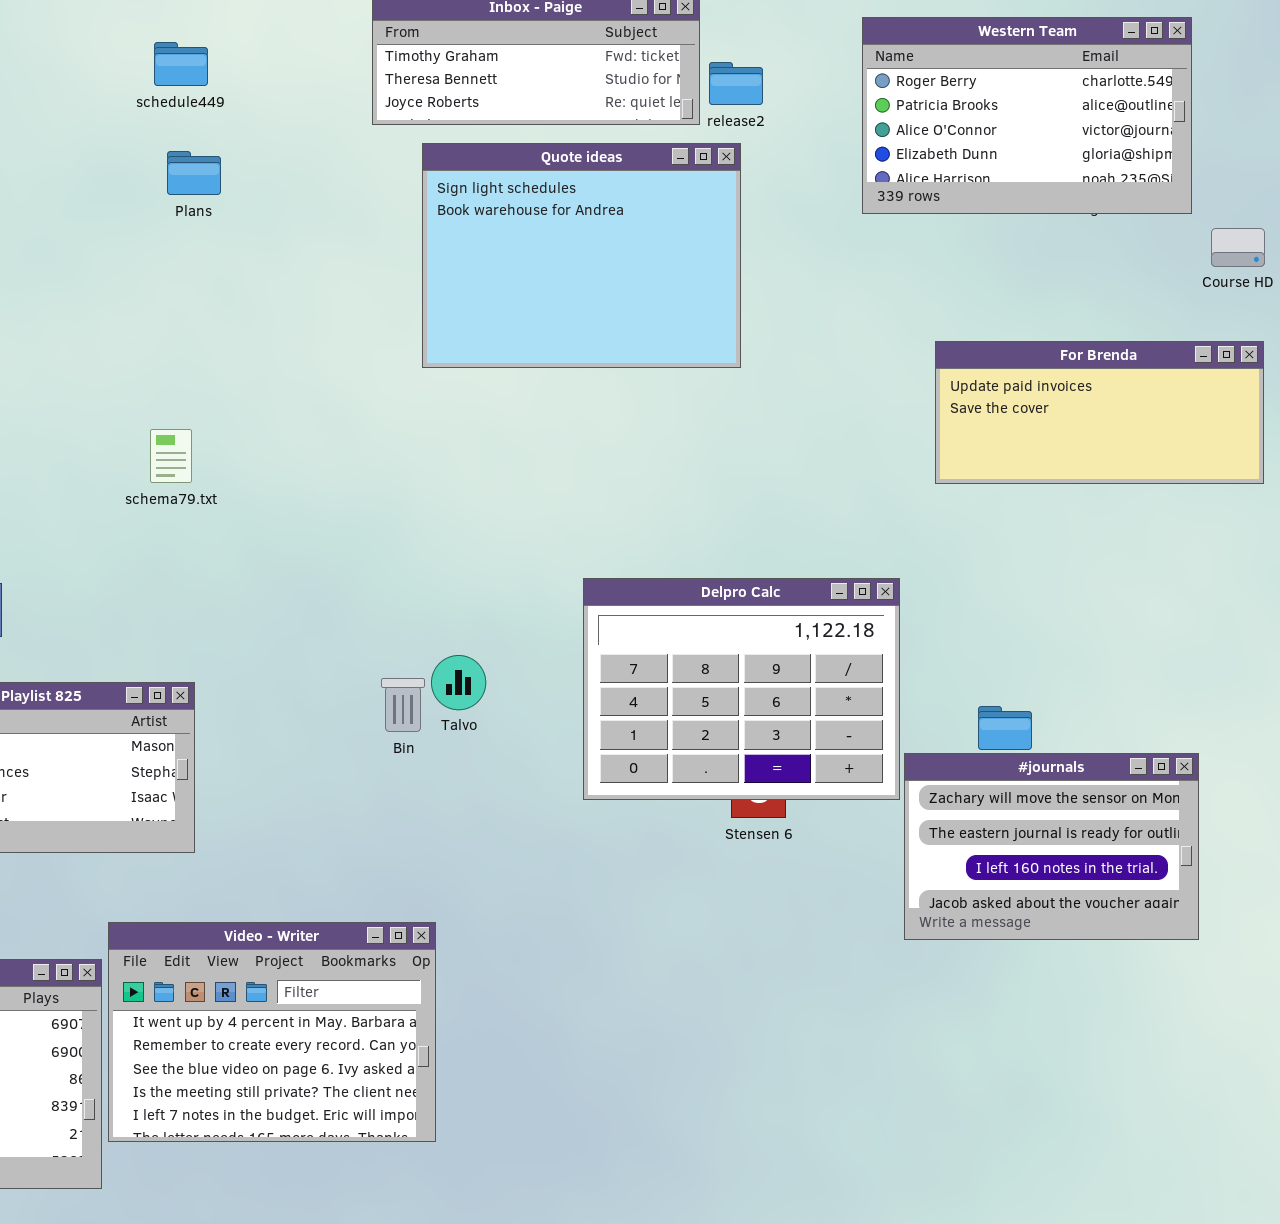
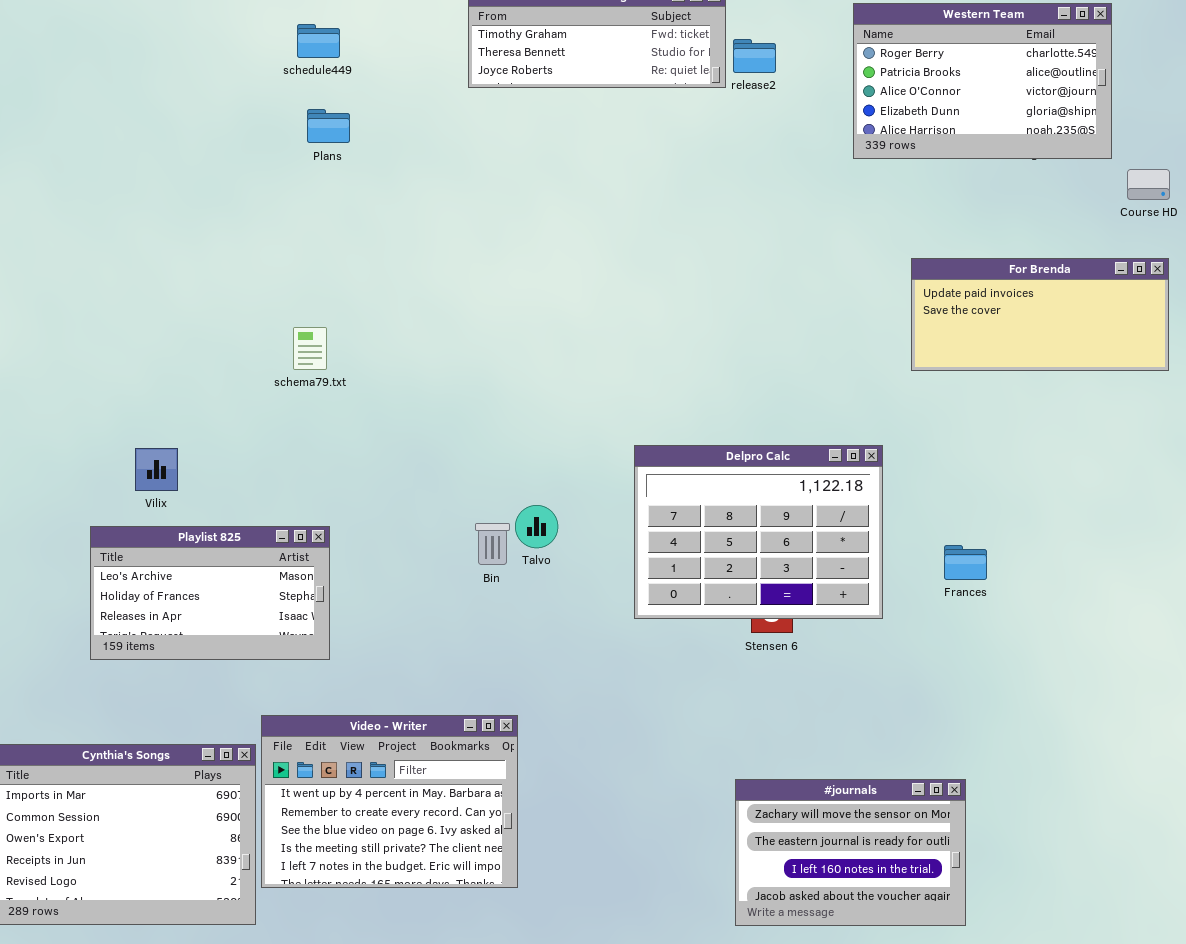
Quote ideas: [422,143,741,368] -> none, closed
#journals: [904,753,1199,940] -> [735,779,966,926], moved

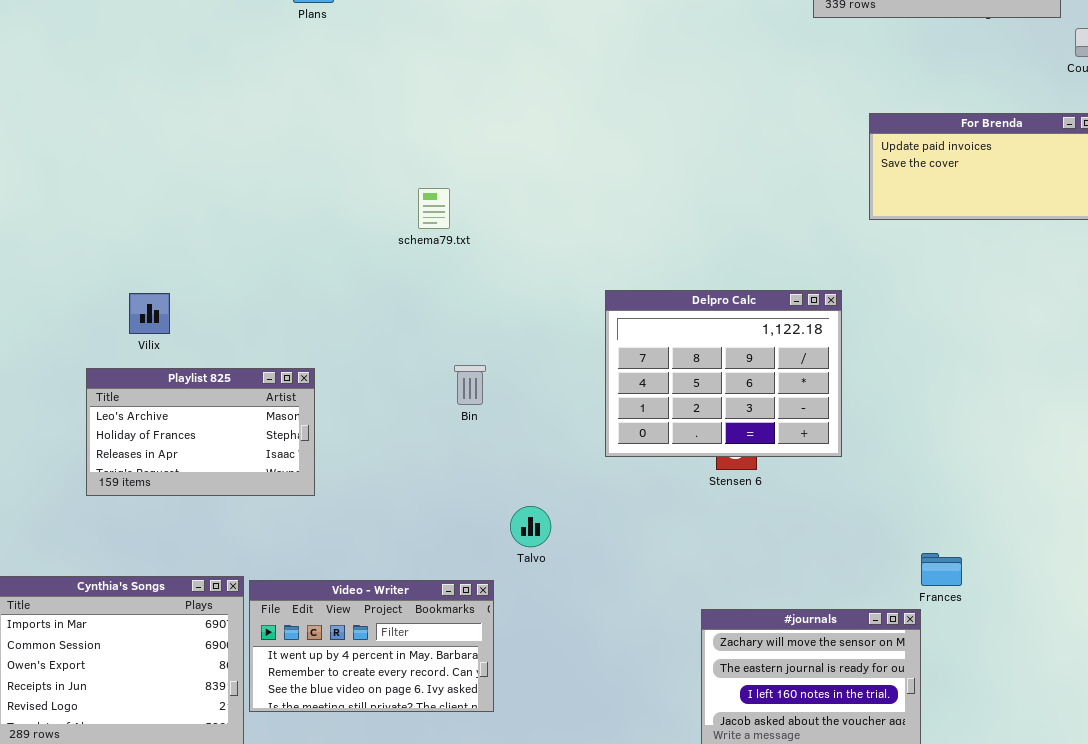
schema79.txt: [293,327,327,370] -> [418,188,450,229], moved
Talvo: [515,505,558,548] -> [510,506,551,547], moved
Frances: [944,545,987,580] -> [921,553,962,586], moved
Video - Writer: [261,715,518,888] -> [249,580,494,712], resized

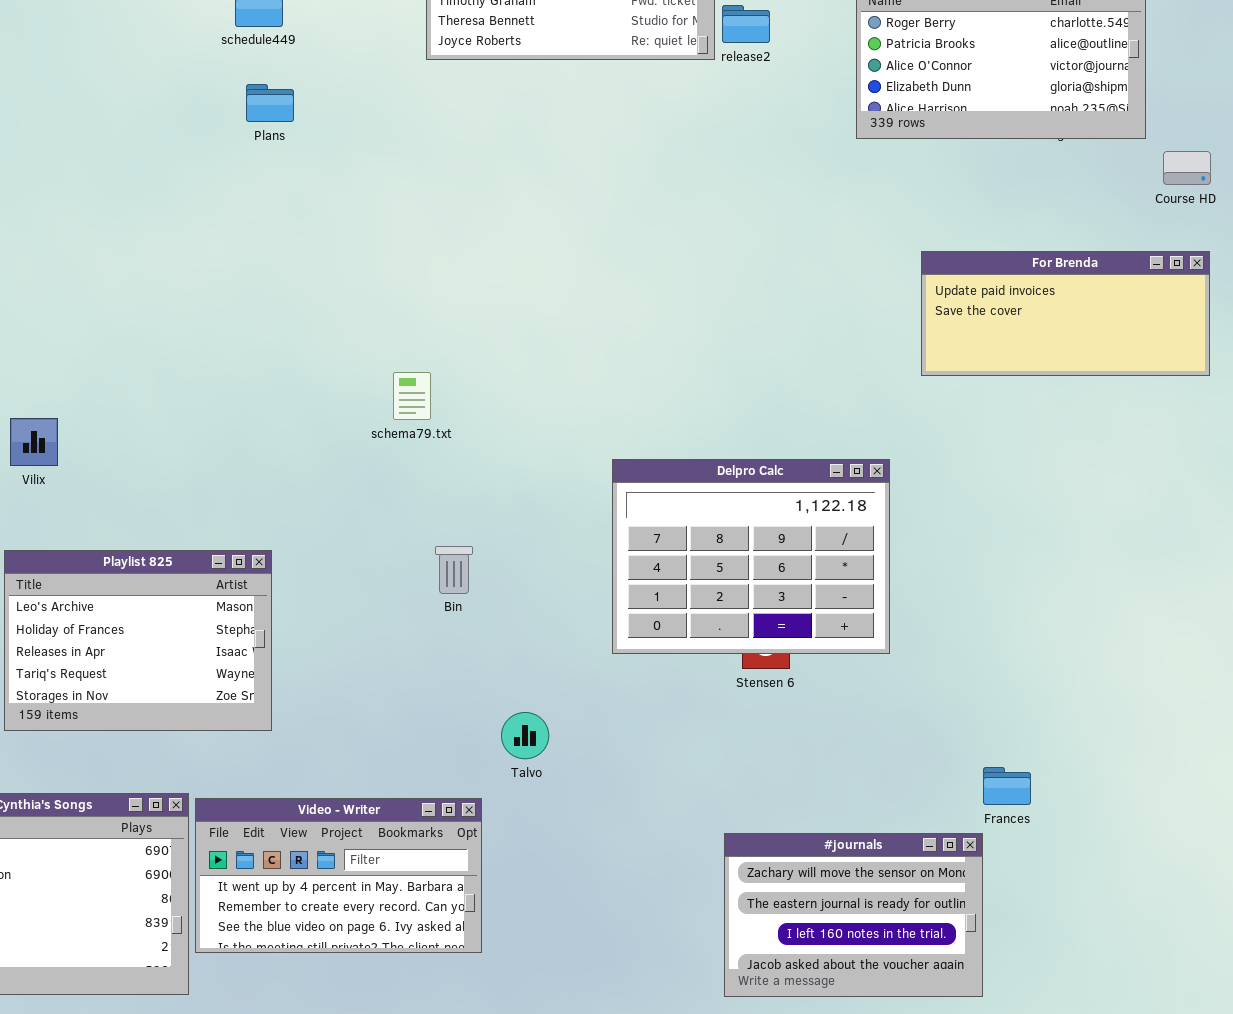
schema79.txt: [418,188,450,229] -> [393,372,431,420], moved
Vilix: [129,293,170,334] -> [10,418,58,466], moved
Playlist 825: [86,368,315,496] -> [4,550,272,731], resized

